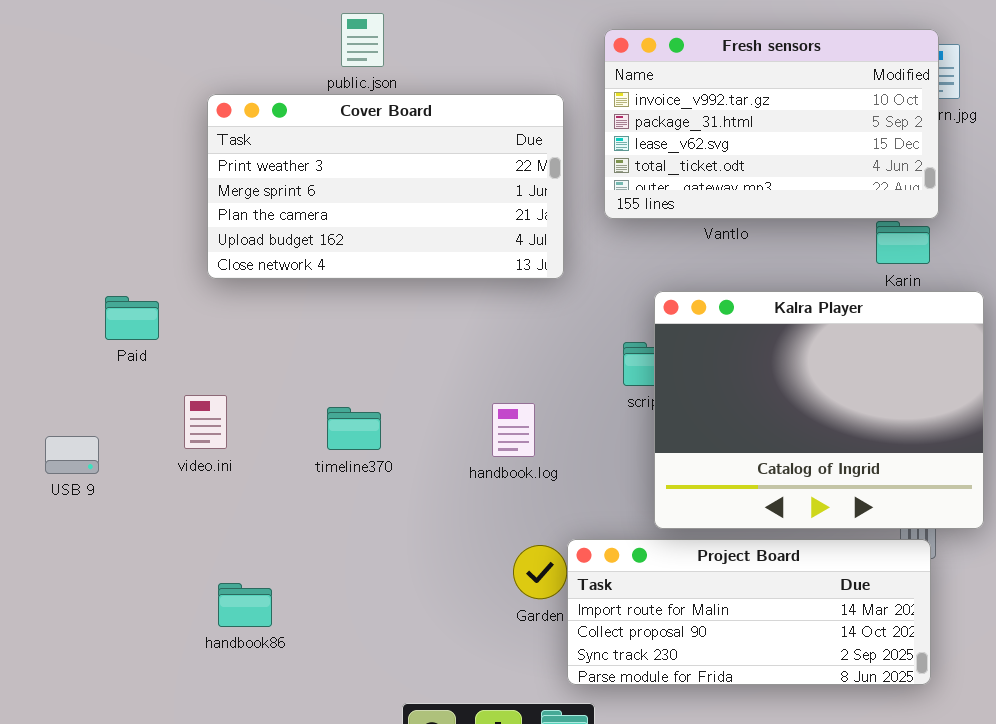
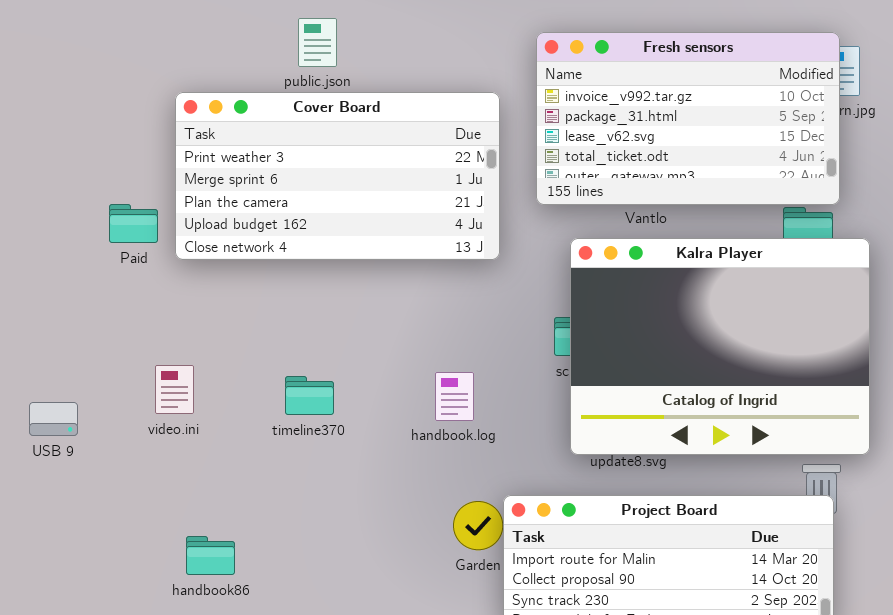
Kalra Player: [654,291,984,529] -> [570,238,870,455], moved
Paid: [105,296,159,340] -> [109,204,158,243], moved

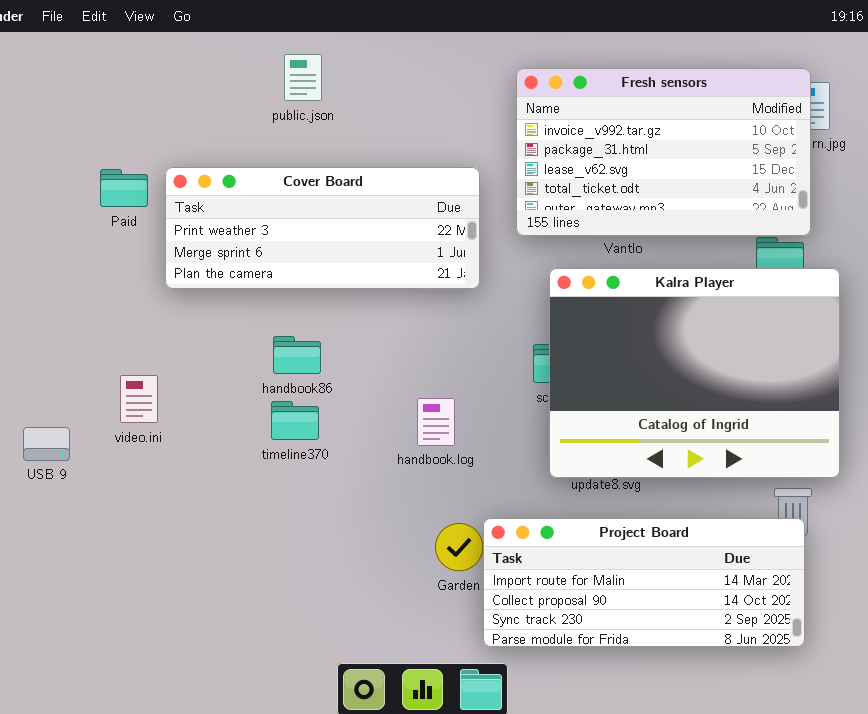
Cover Board: [175,92,500,260] -> [165,167,480,289], resized
Paid: [109,204,158,243] -> [100,169,148,207], moved
video.ini: [155,365,194,414] -> [120,375,158,423], moved
handbook86: [186,536,235,575] -> [273,336,321,374], moved

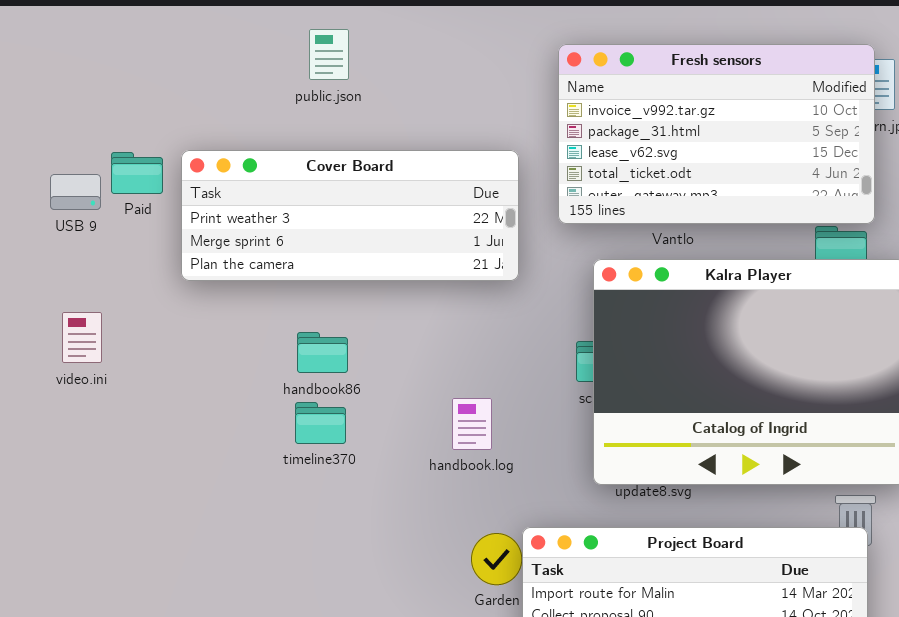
video.ini: [120,375,158,423] -> [62,312,102,363], moved
USB 9: [23,427,70,461] -> [50,174,101,210], moved

